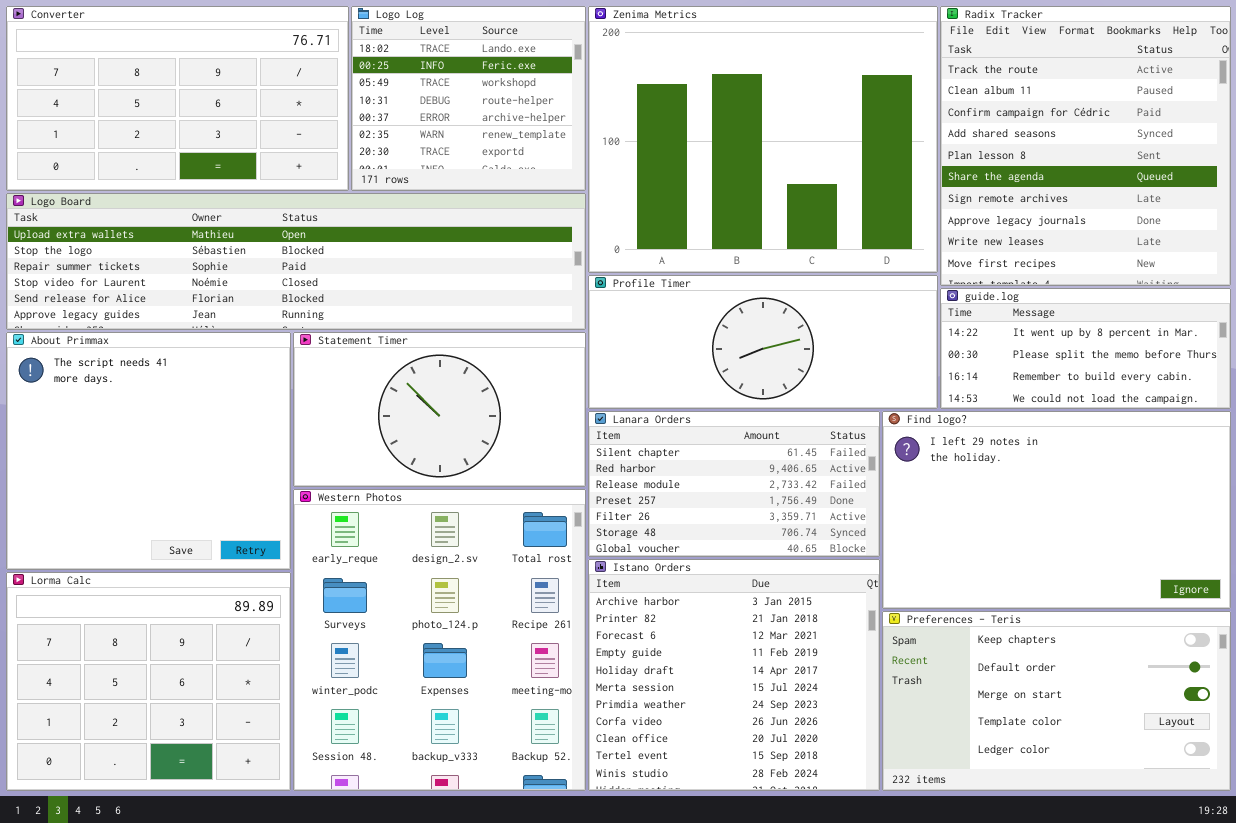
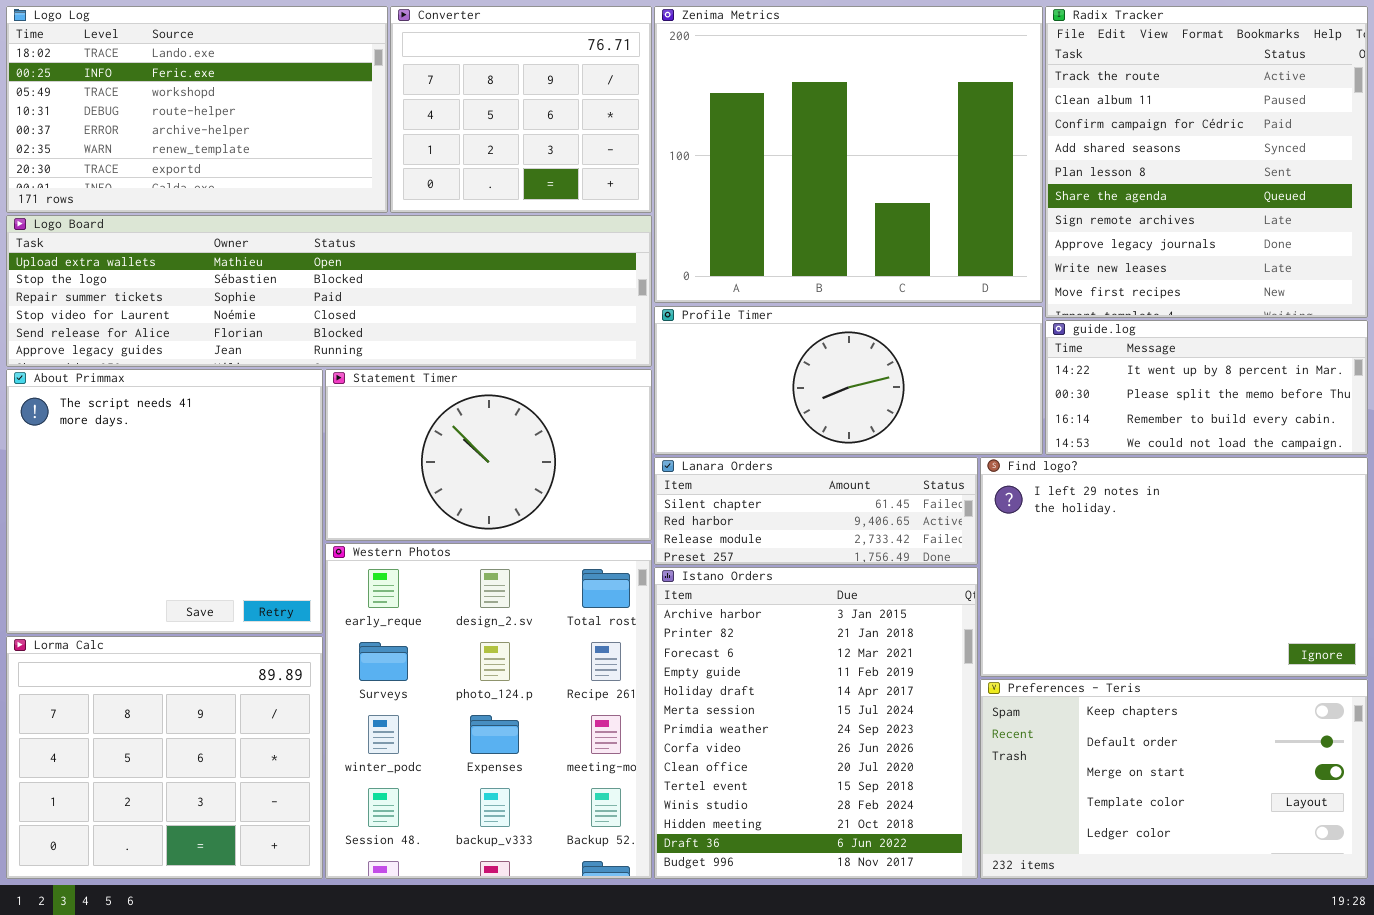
Converter: [6,6,349,191] -> [390,6,652,213], moved, resized
Logo Log: [351,6,586,191] -> [6,6,388,213], moved, resized
Lanara Orders: [588,411,880,557] -> [654,457,978,565], resized
Istano Orders: [588,559,880,791] -> [654,567,978,879], resized

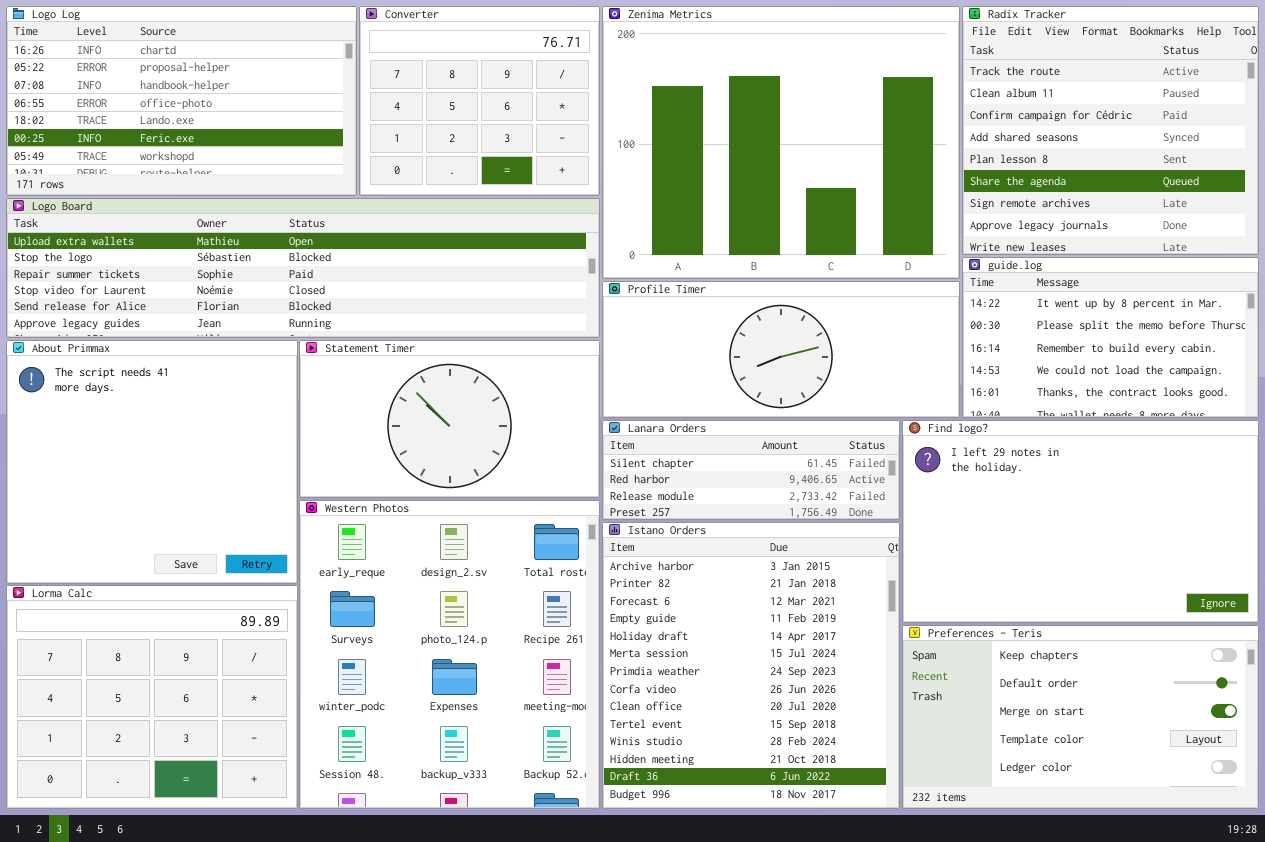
Logo Log: [6,6,388,213] -> [6,6,357,196], scrolled up 4 rows
Radix Tracker: [1045,6,1368,318] -> [962,6,1259,255], resized
guide.log: [1045,320,1368,455] -> [962,257,1259,418], resized

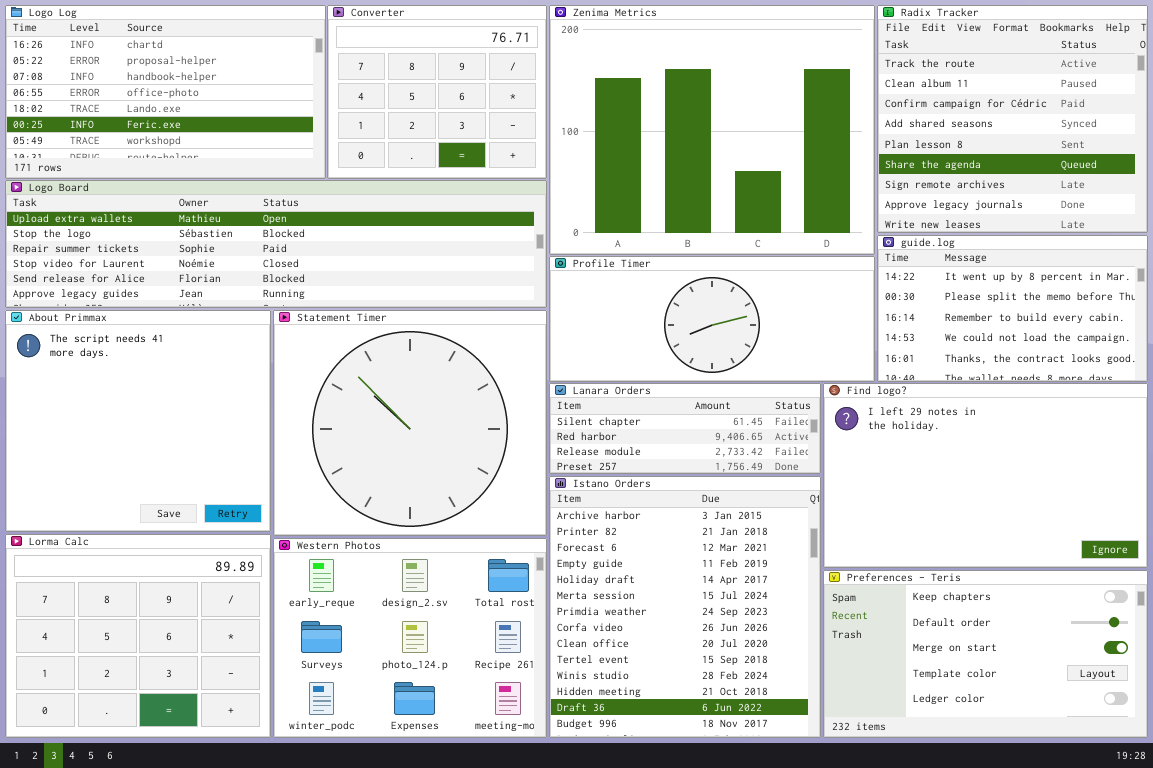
Statement Timer: [299,340,600,498] -> [273,310,547,536], resized
Western Photos: [299,500,600,809] -> [273,538,547,738], resized

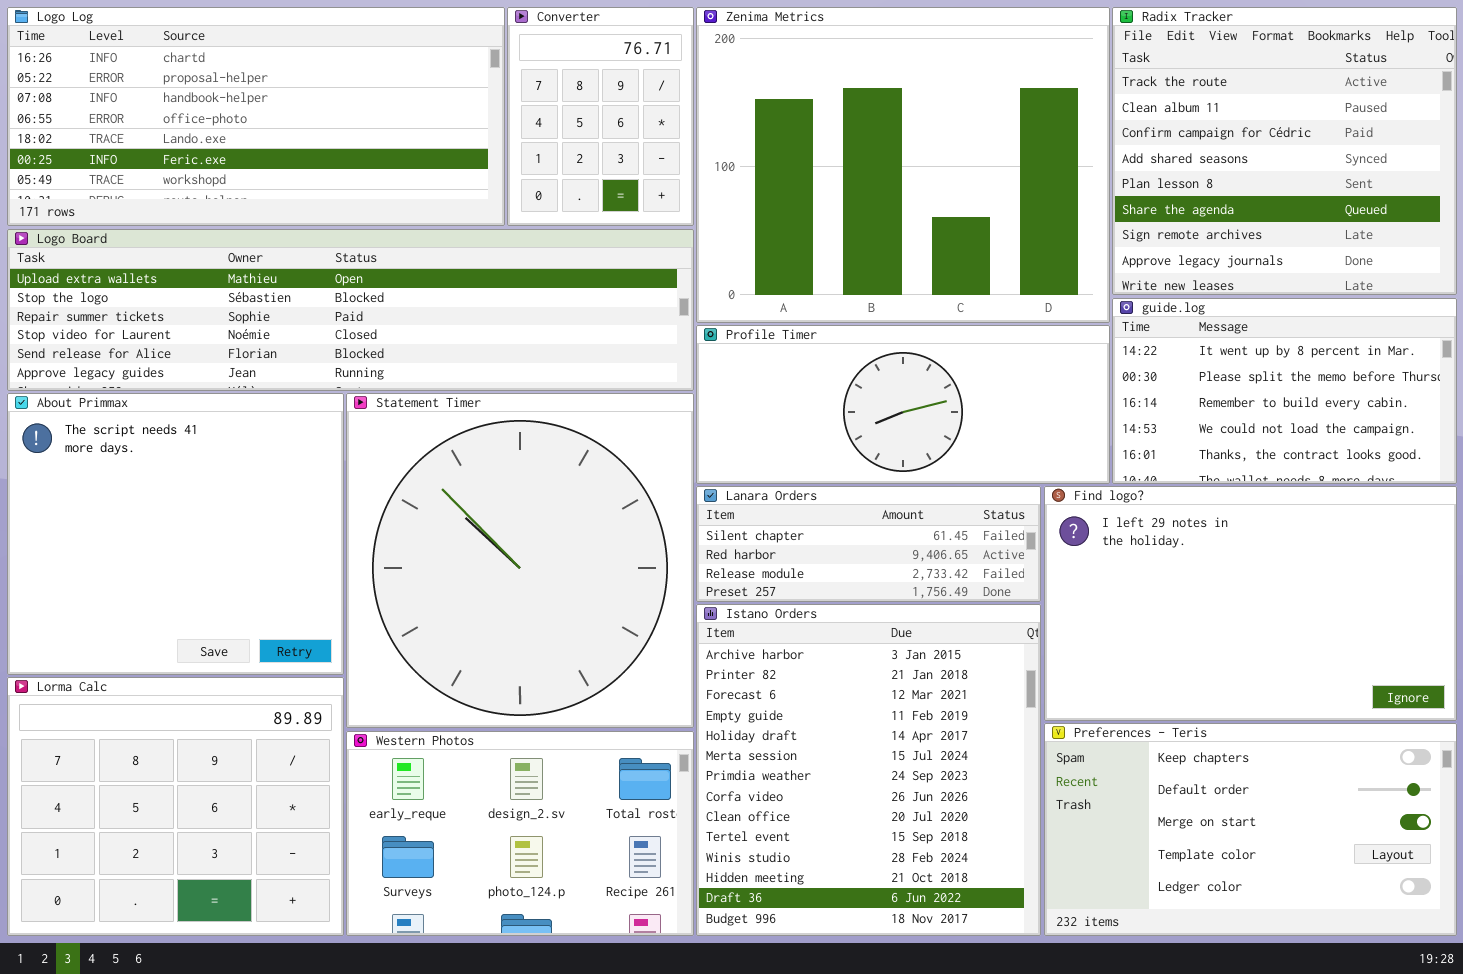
Logo Log: [5,5,326,179] -> [7,7,505,226], resized
Converter: [327,5,547,179] -> [507,7,694,226], resized
Statement Timer: [273,310,547,536] -> [346,393,694,728], resized
Western Photos: [273,538,547,738] -> [346,731,694,936], resized

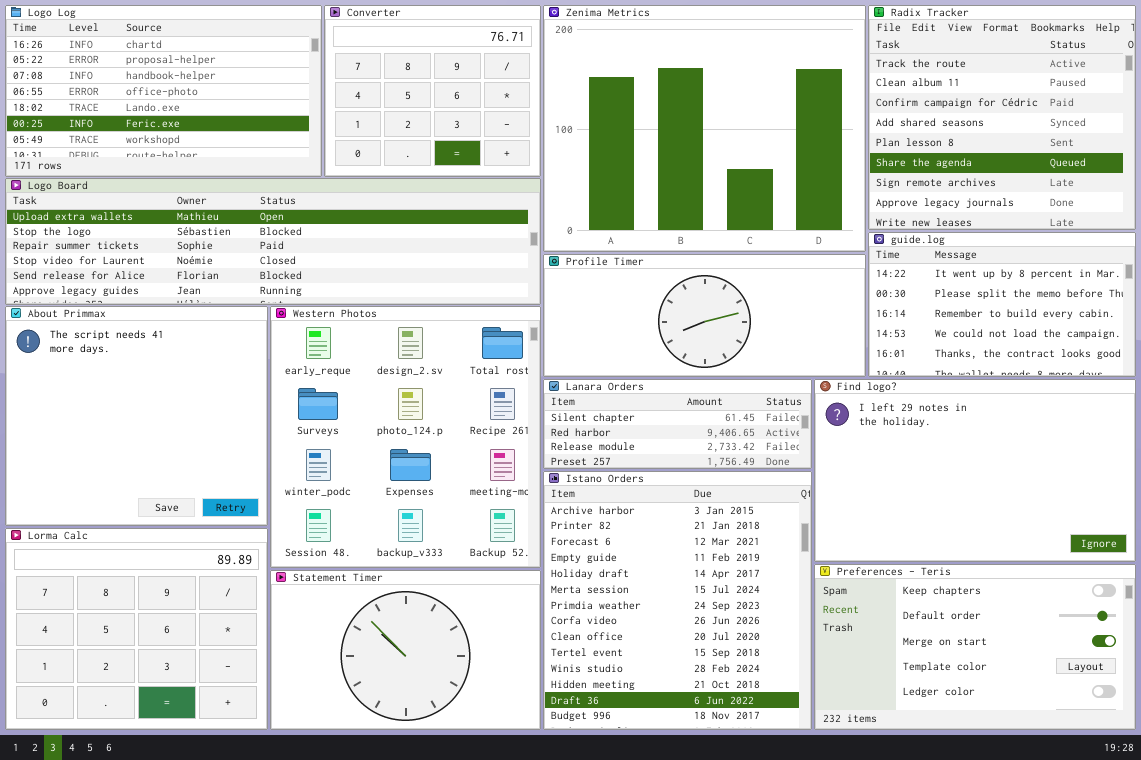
Logo Log: [7,7,505,226] -> [5,5,322,177], resized
Converter: [507,7,694,226] -> [324,5,541,177], resized
Statement Timer: [346,393,694,728] -> [270,570,541,730], moved, resized
Western Photos: [346,731,694,936] -> [270,306,541,568], moved, resized

